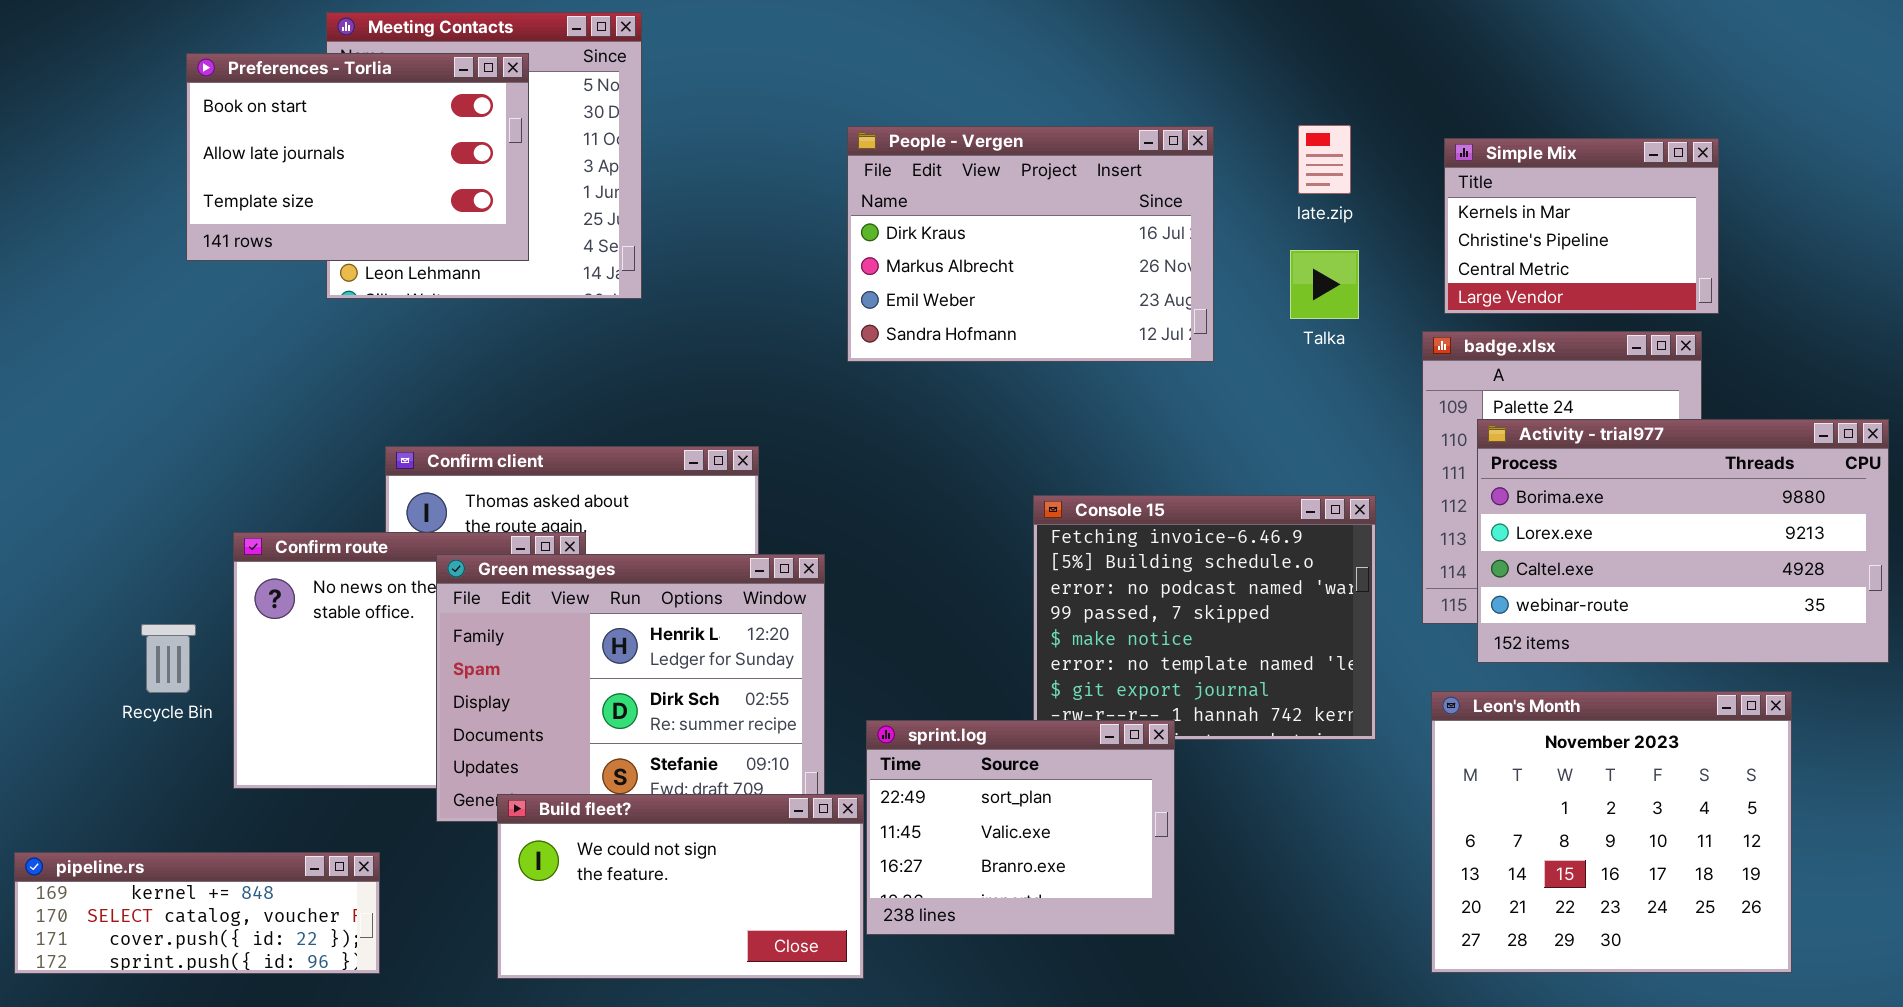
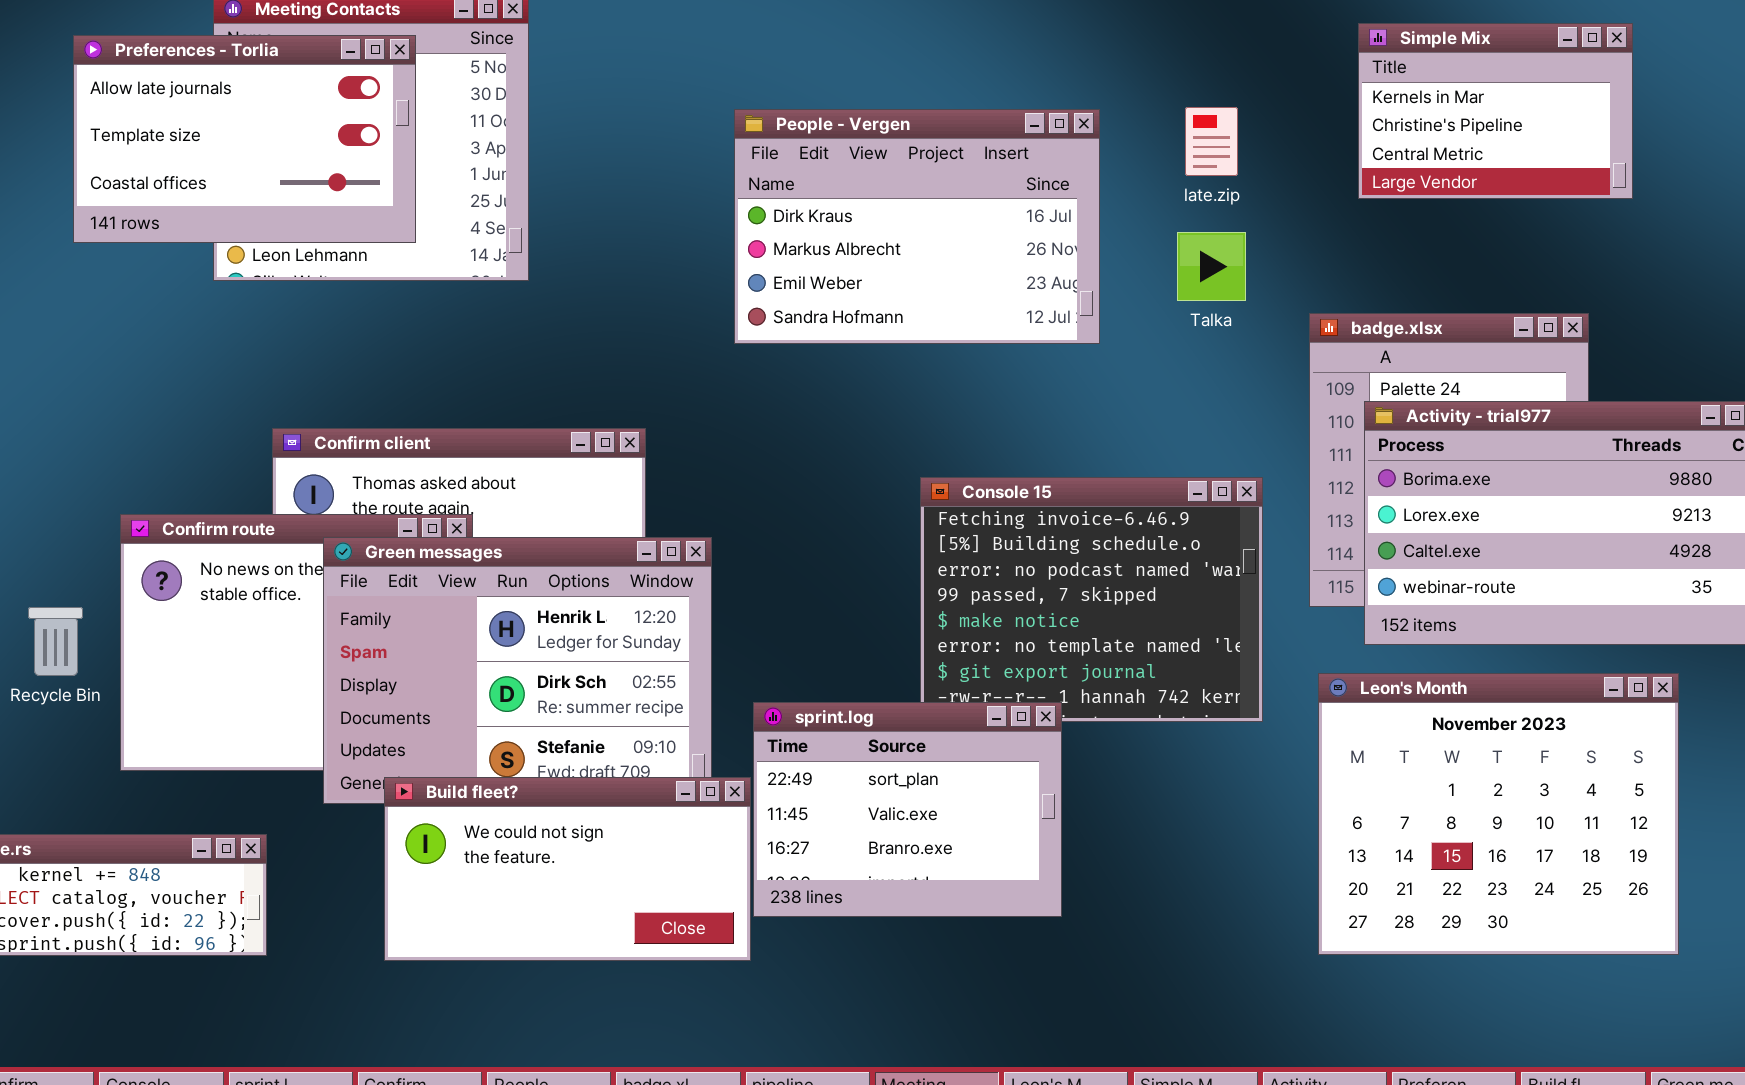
Preferences - Torlia: [186,53,529,261] -> [73,35,416,243], scrolled down 1 row
Simple Mix: [1444,138,1719,314] -> [1358,23,1633,199], moved

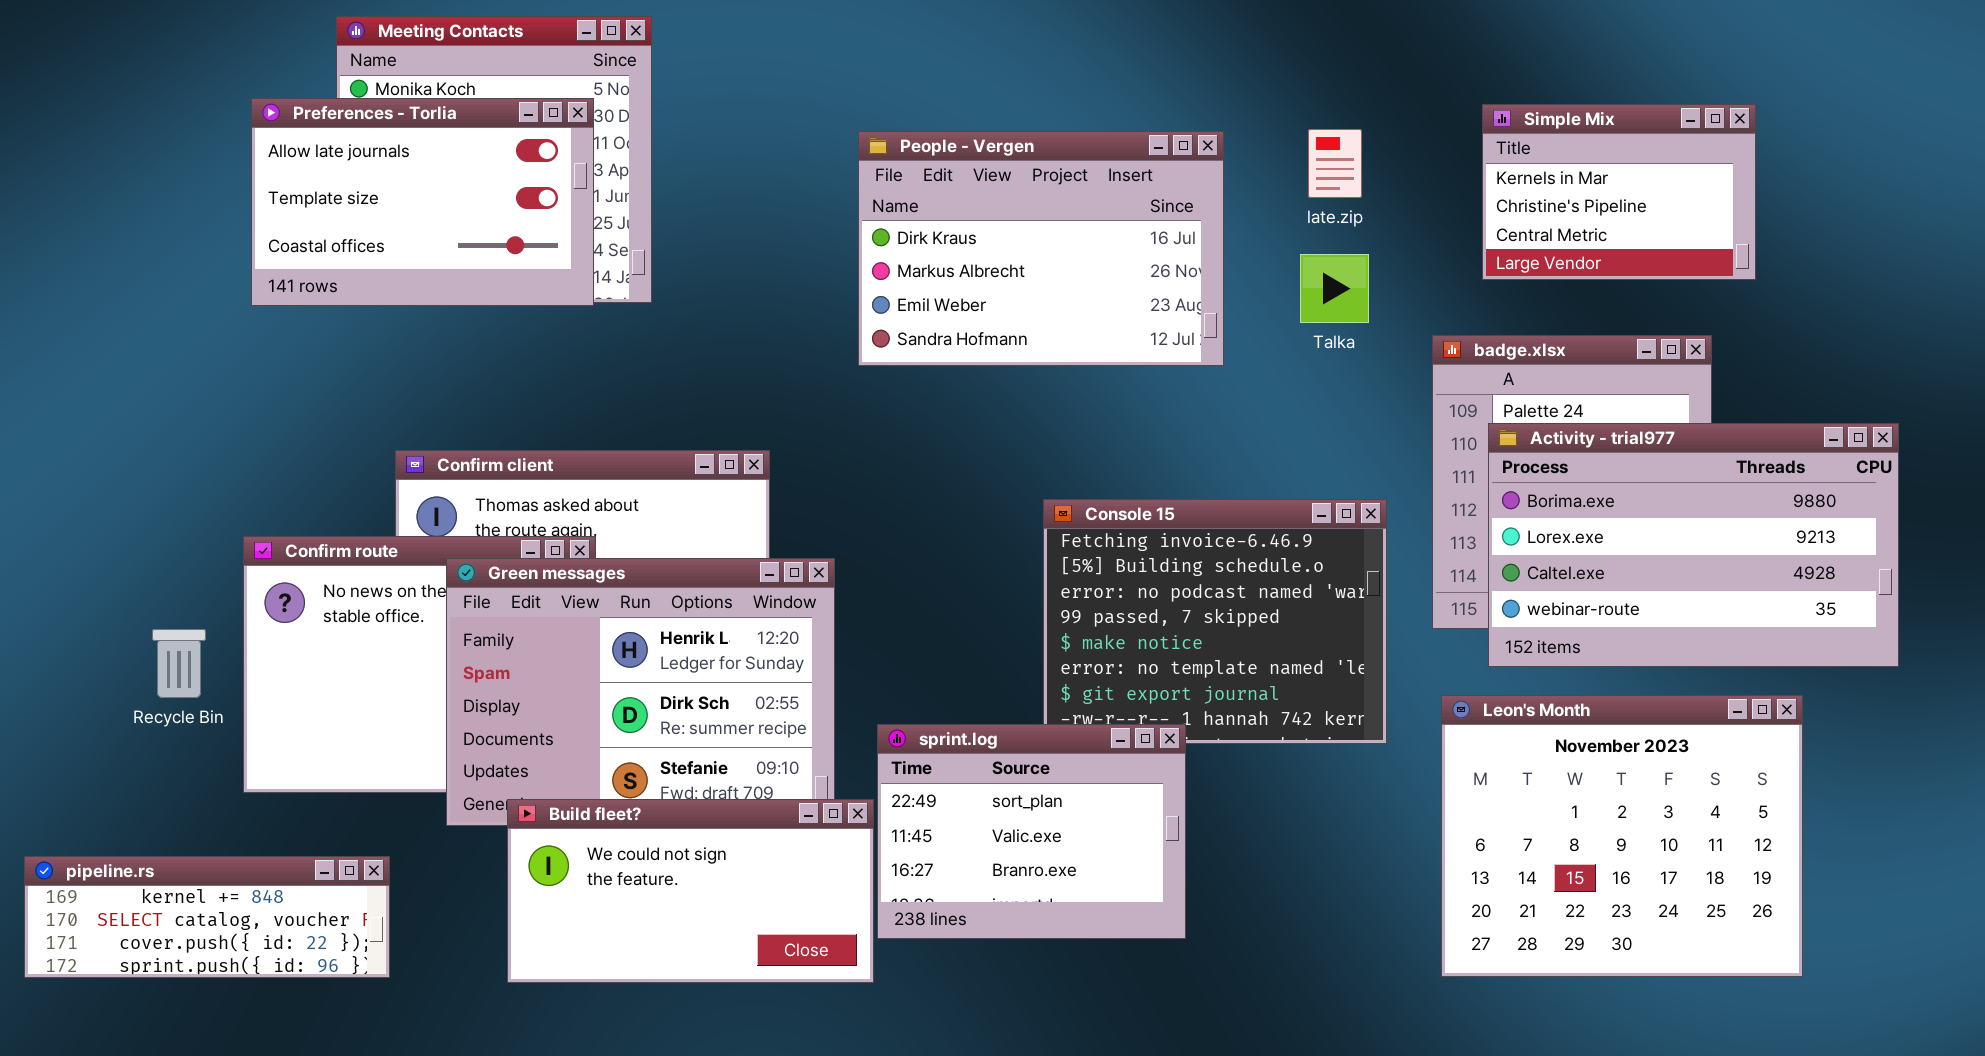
Simple Mix: [1358,23,1633,199] -> [1482,104,1756,280], moved
Preferences - Torlia: [73,35,416,243] -> [251,98,594,306], moved

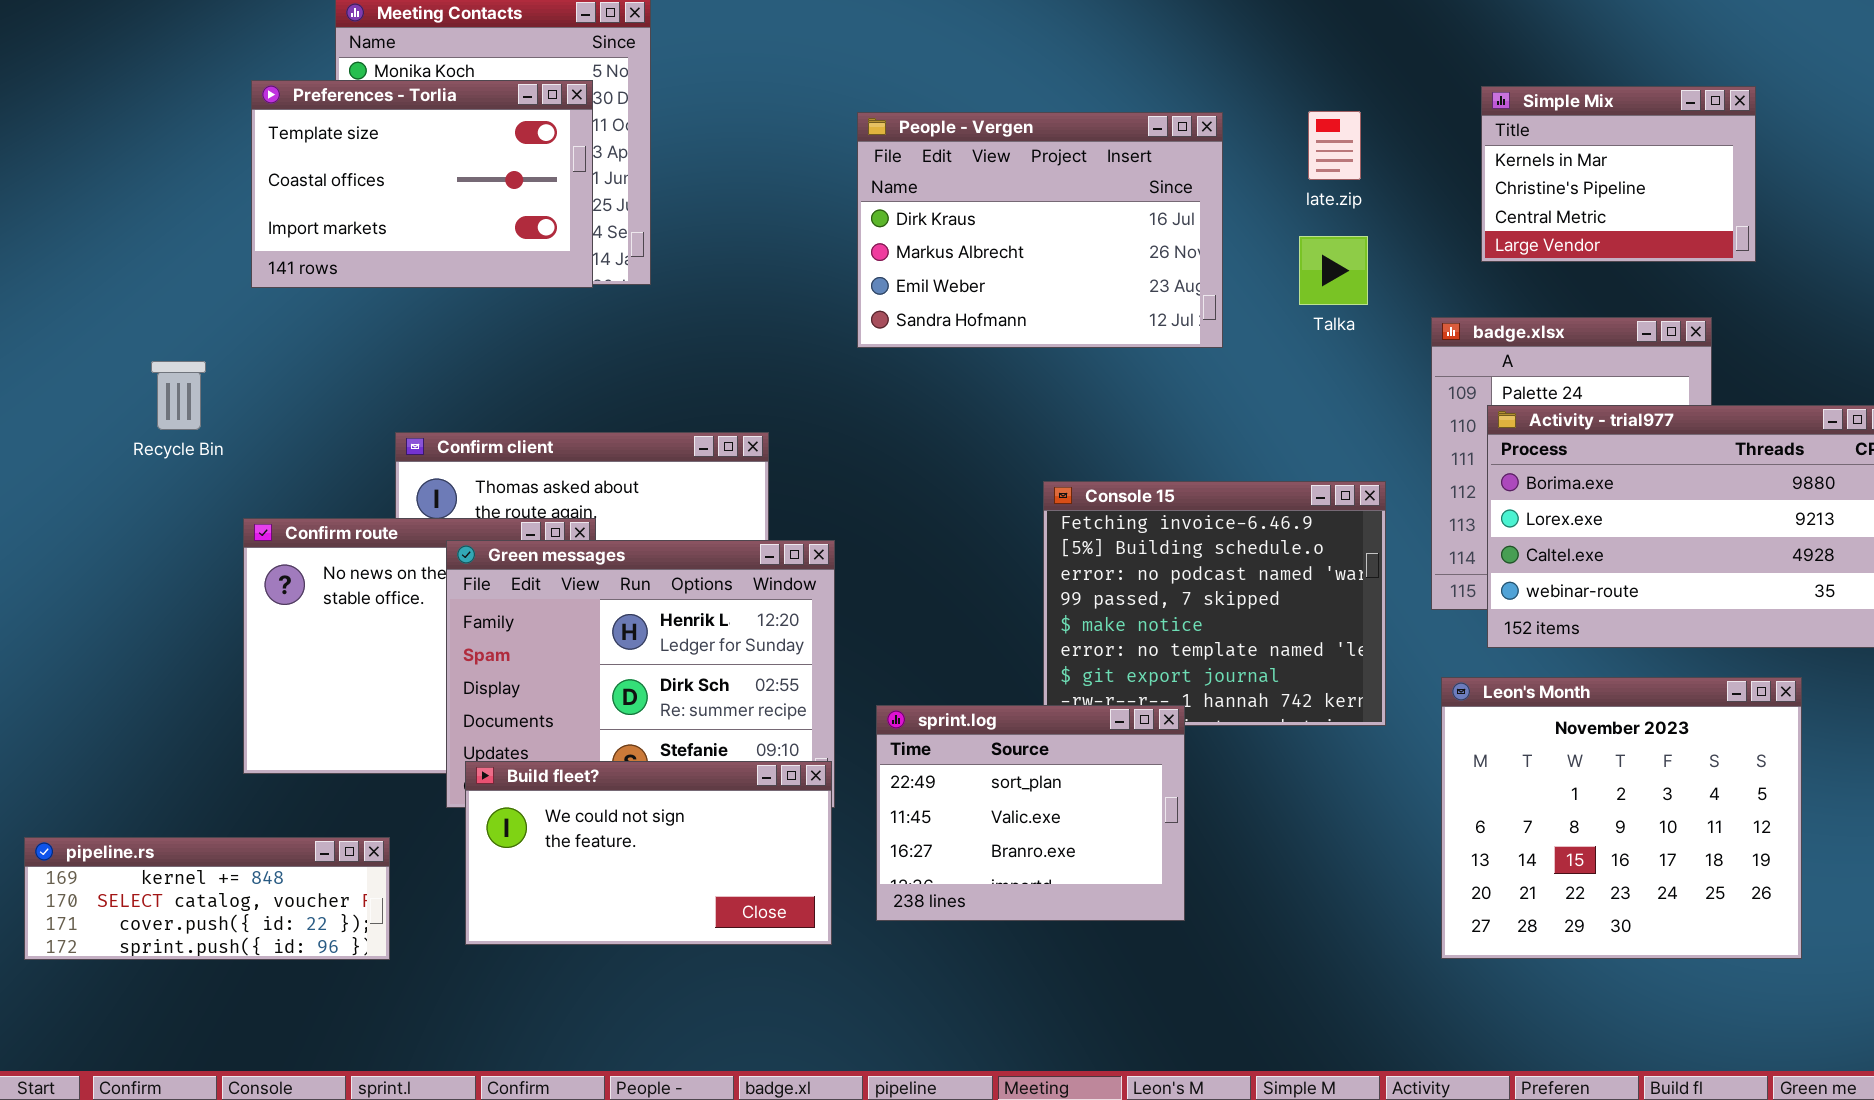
Preferences - Torlia: [251,98,594,306] -> [251,80,593,288], scrolled down 1 row
Recycle Bin: [152,629,206,698] -> [151,361,206,430], moved
Build fleet?: [507,799,874,983] -> [465,761,832,945], moved

